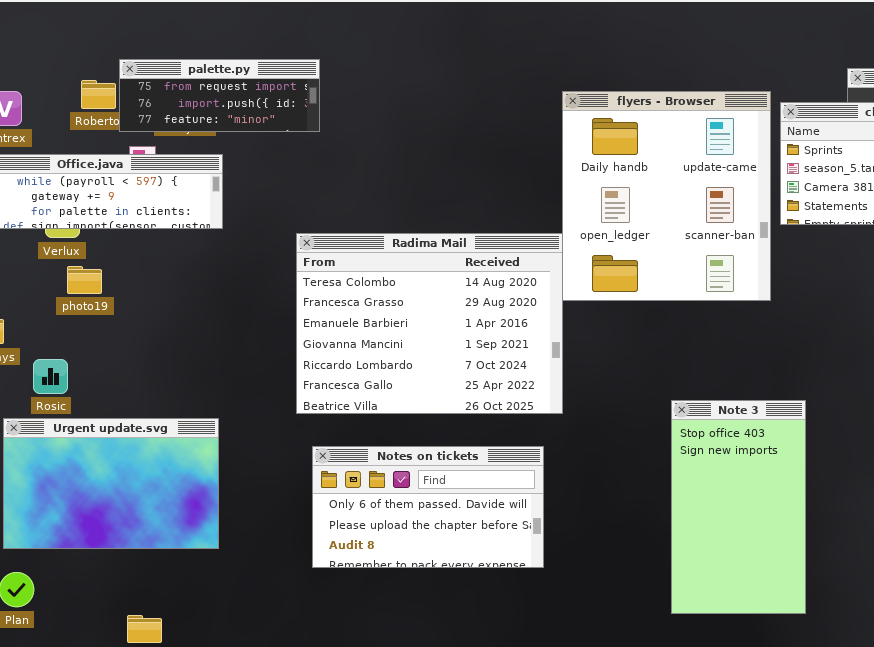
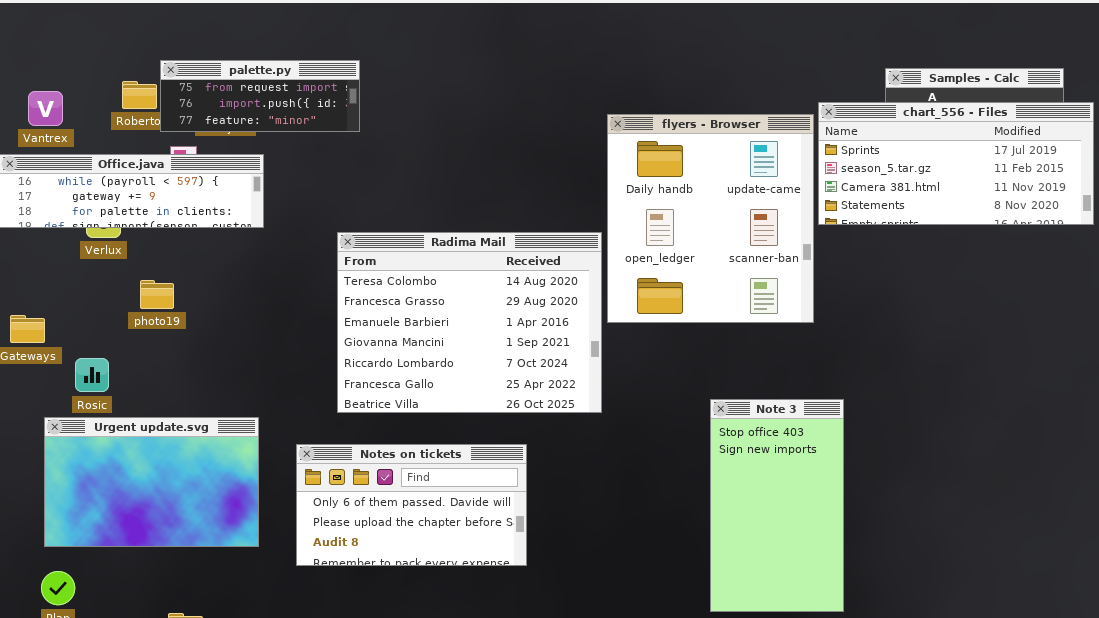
flyers - Browser: [562,91,771,301] -> [607,114,814,323], moved
photo19: [67,266,102,294] -> [140,280,174,309], moved
Notes on tickets: [312,446,544,568] -> [296,444,527,566], moved

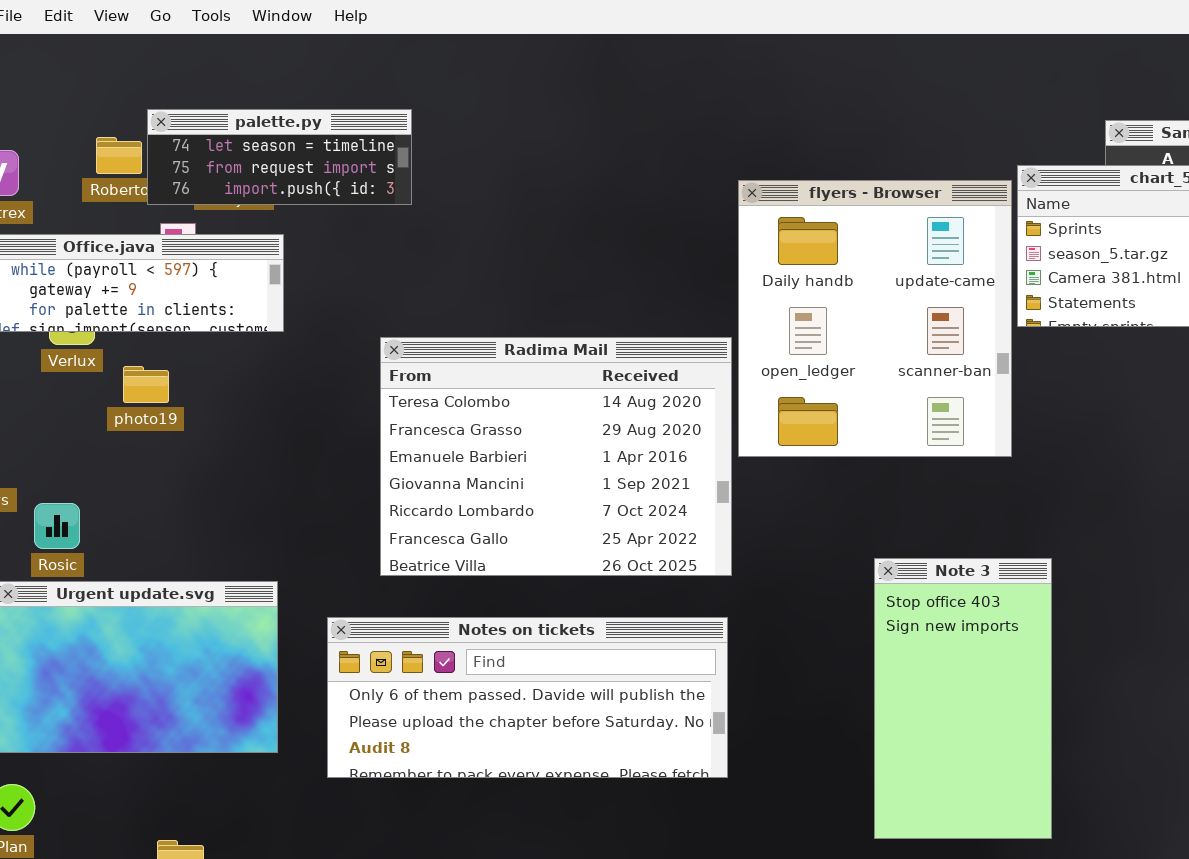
palette.py: [160,60,360,132] -> [147,109,412,205], scrolled up 1 row
photo19: [140,280,174,309] -> [123,366,169,403], moved
Notes on tickets: [296,444,527,566] -> [327,617,728,778], resized

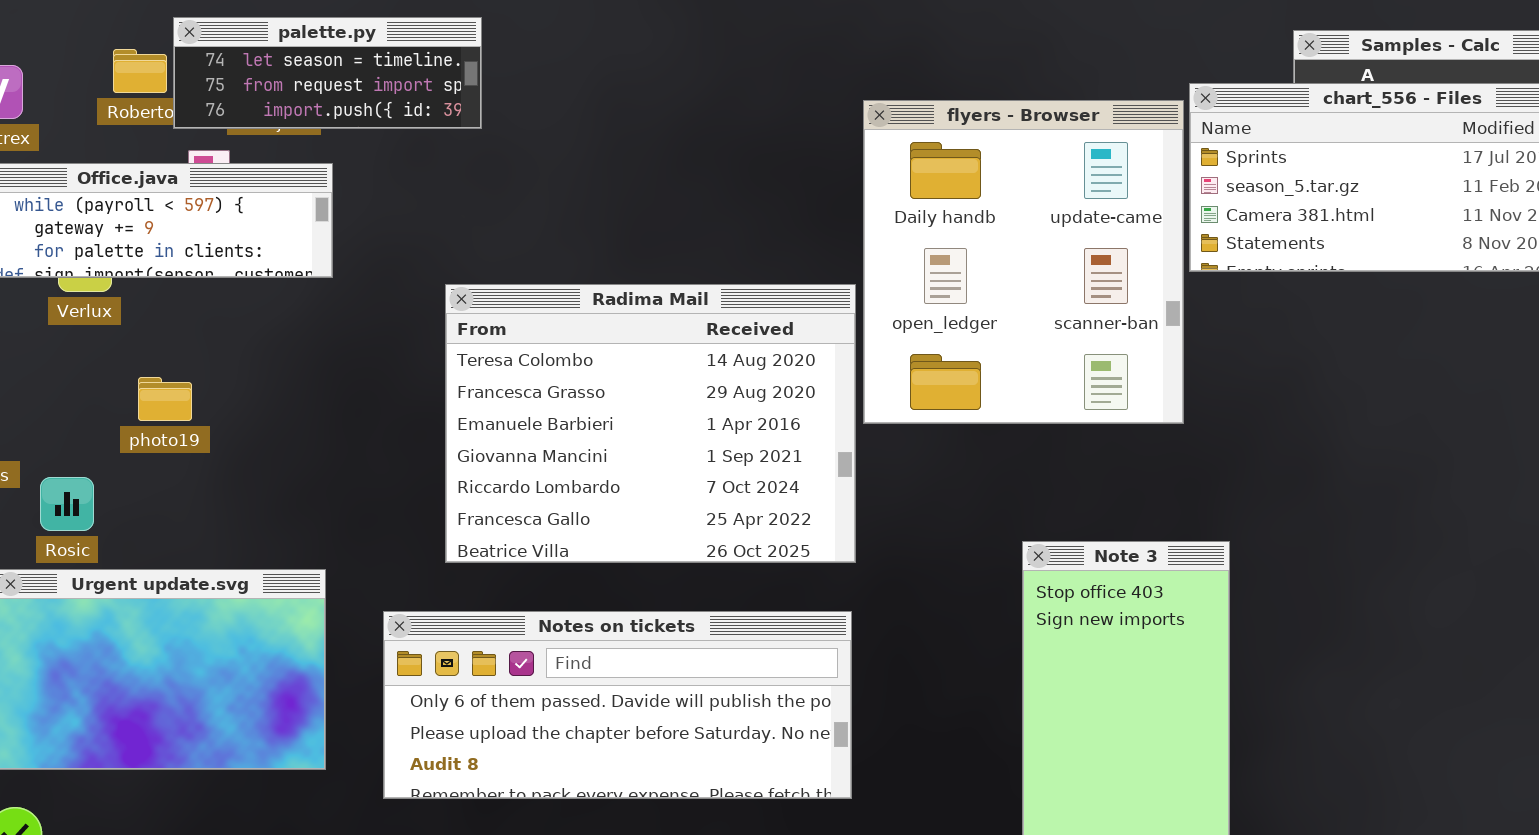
photo19: [123,366,169,403] -> [138,377,192,421], moved

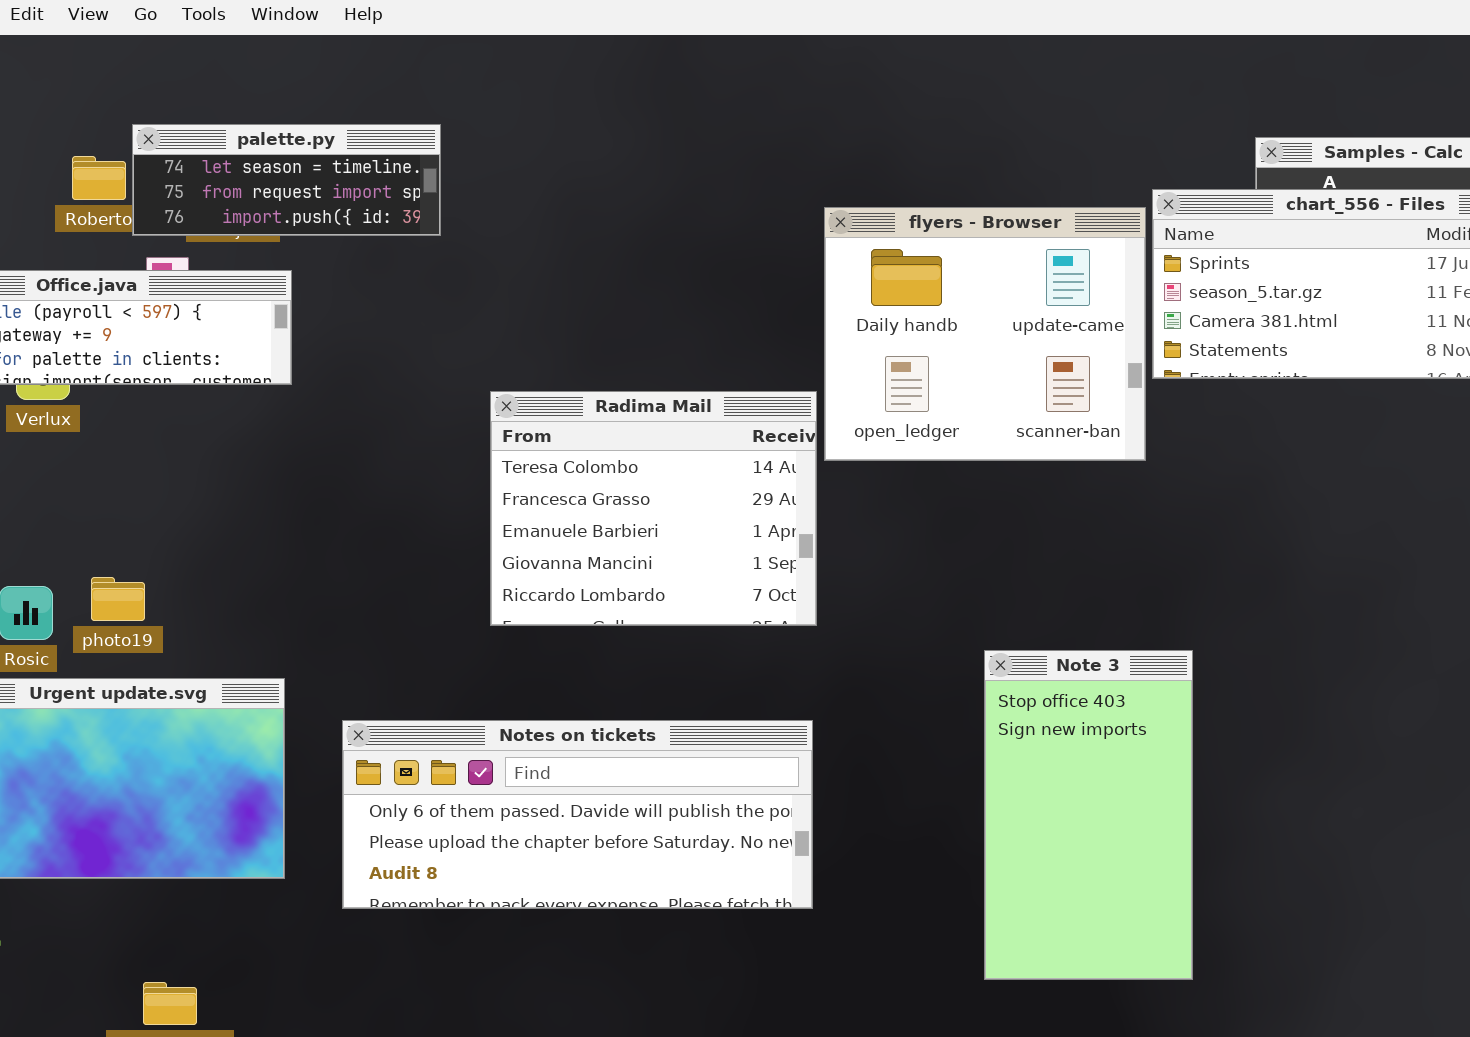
flyers - Browser: [863,100,1184,424] -> [824,207,1146,461], resized
Radima Mail: [445,284,856,563] -> [490,391,817,626], resized
photo19: [138,377,192,421] -> [91,577,145,621], moved

